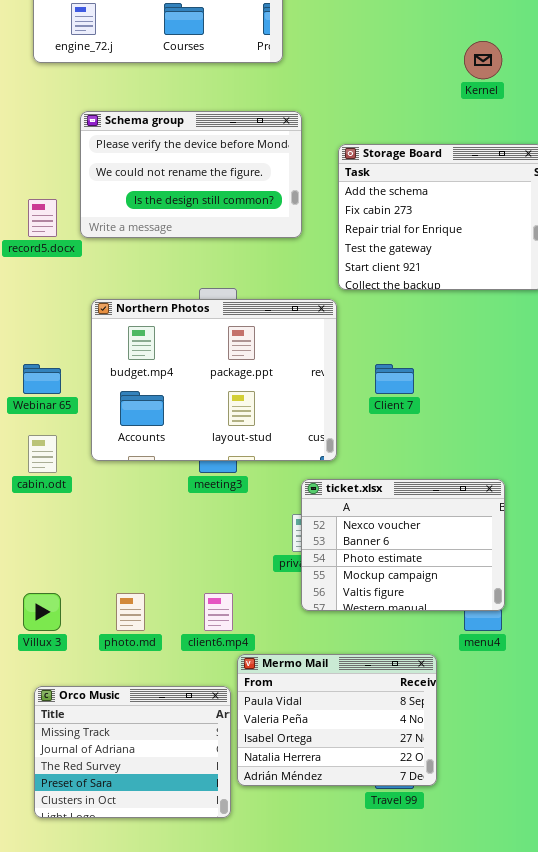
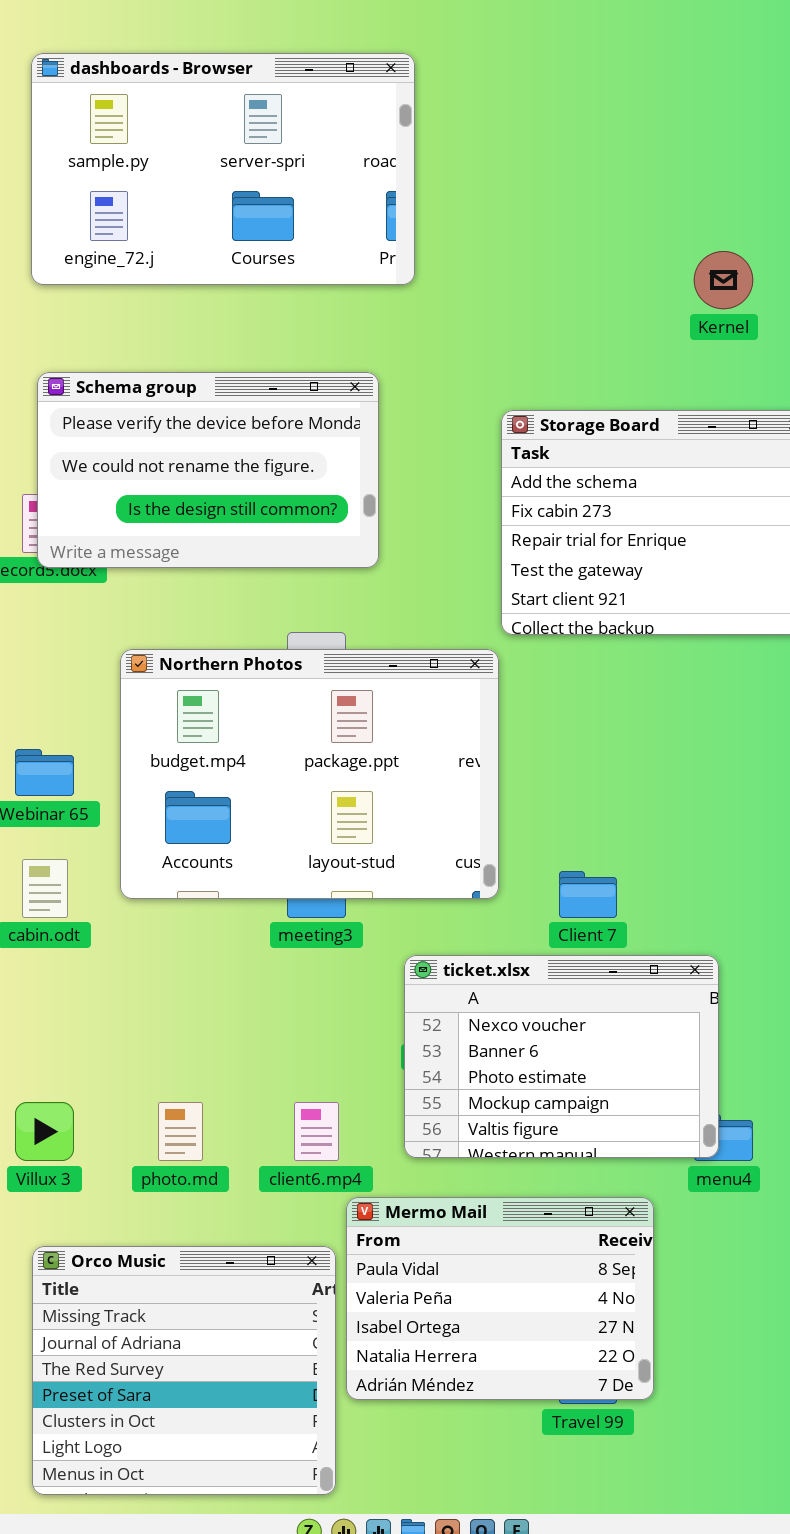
Schema group: [80,111,302,238] -> [37,372,379,568], moved
Client 7: [375,364,414,394] -> [559,871,617,918], moved
ticket.xlsx: [301,479,505,611] -> [404,955,719,1158], moved
Orco Music: [34,686,231,818] -> [32,1246,336,1495], resized

